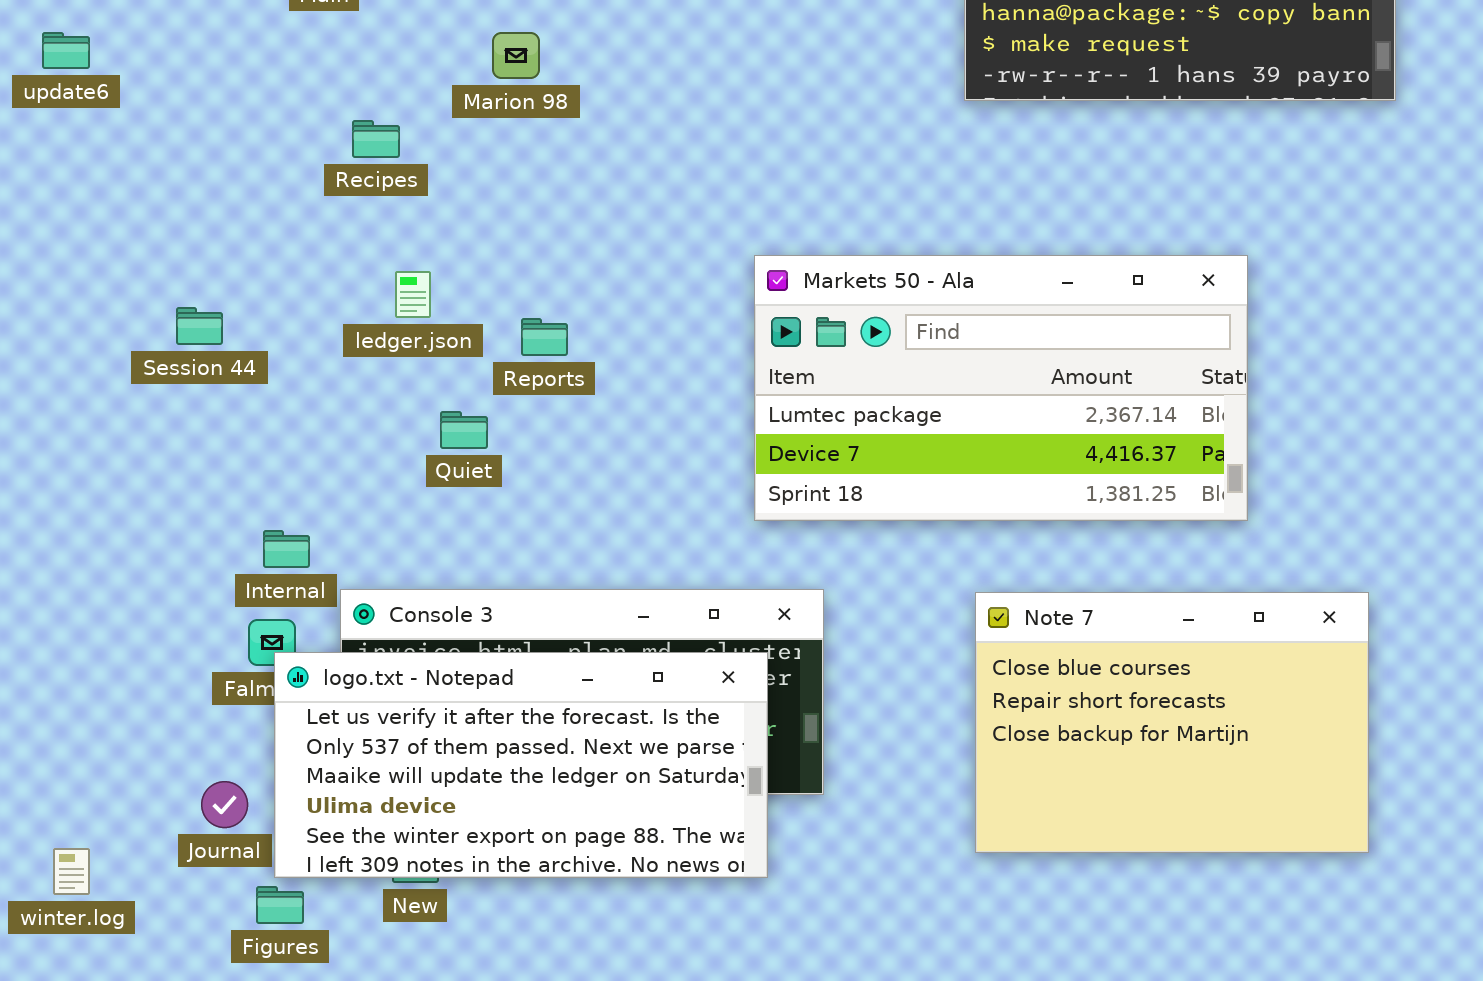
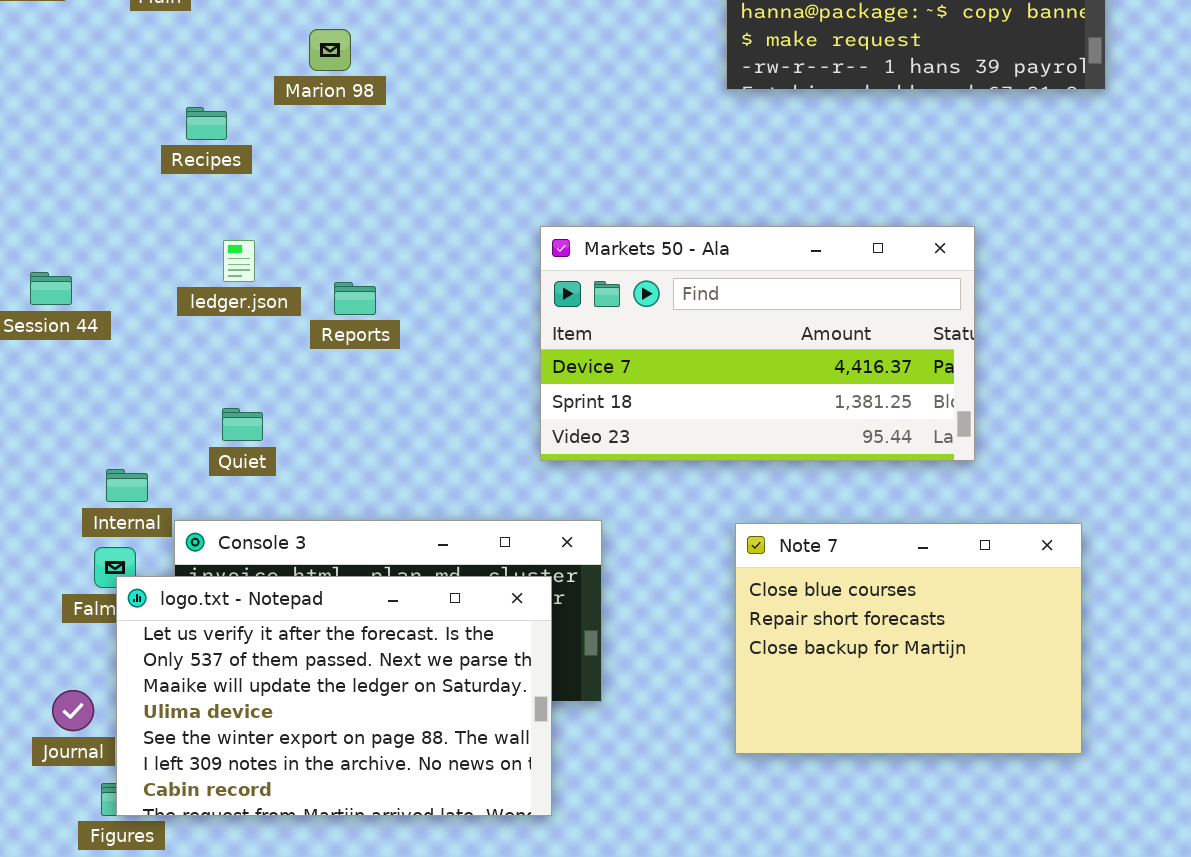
Markets 50 - Ala: [754,255,1248,521] -> [540,226,975,461], scrolled down 1 row
Quiet: [440,411,488,449] -> [222,408,263,441], moved
logo.txt - Notepad: [274,652,768,878] -> [116,576,552,816], resized

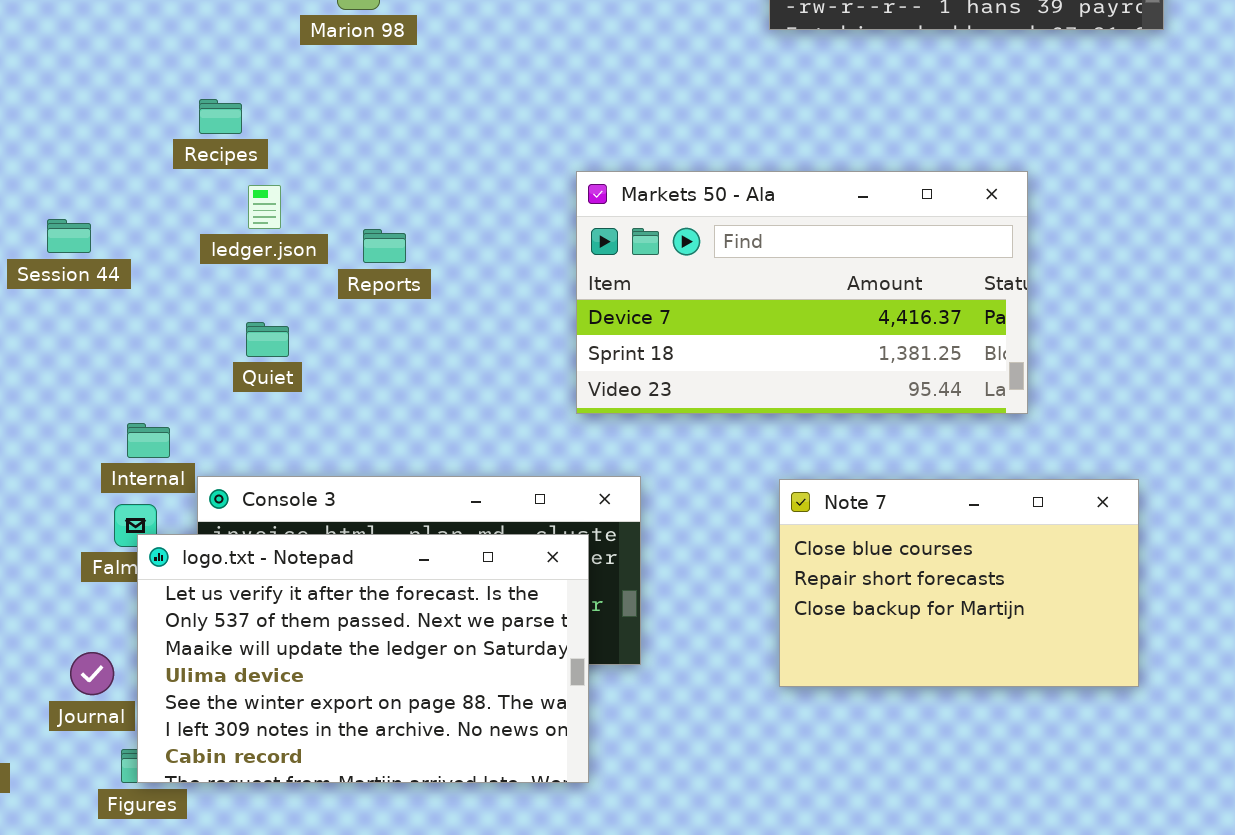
Recipes: [186,107,227,140] -> [199,99,242,134], moved
Quiet: [222,408,263,441] -> [246,322,289,357], moved
Note 7: [735,523,1082,754] -> [779,479,1139,687], resized

